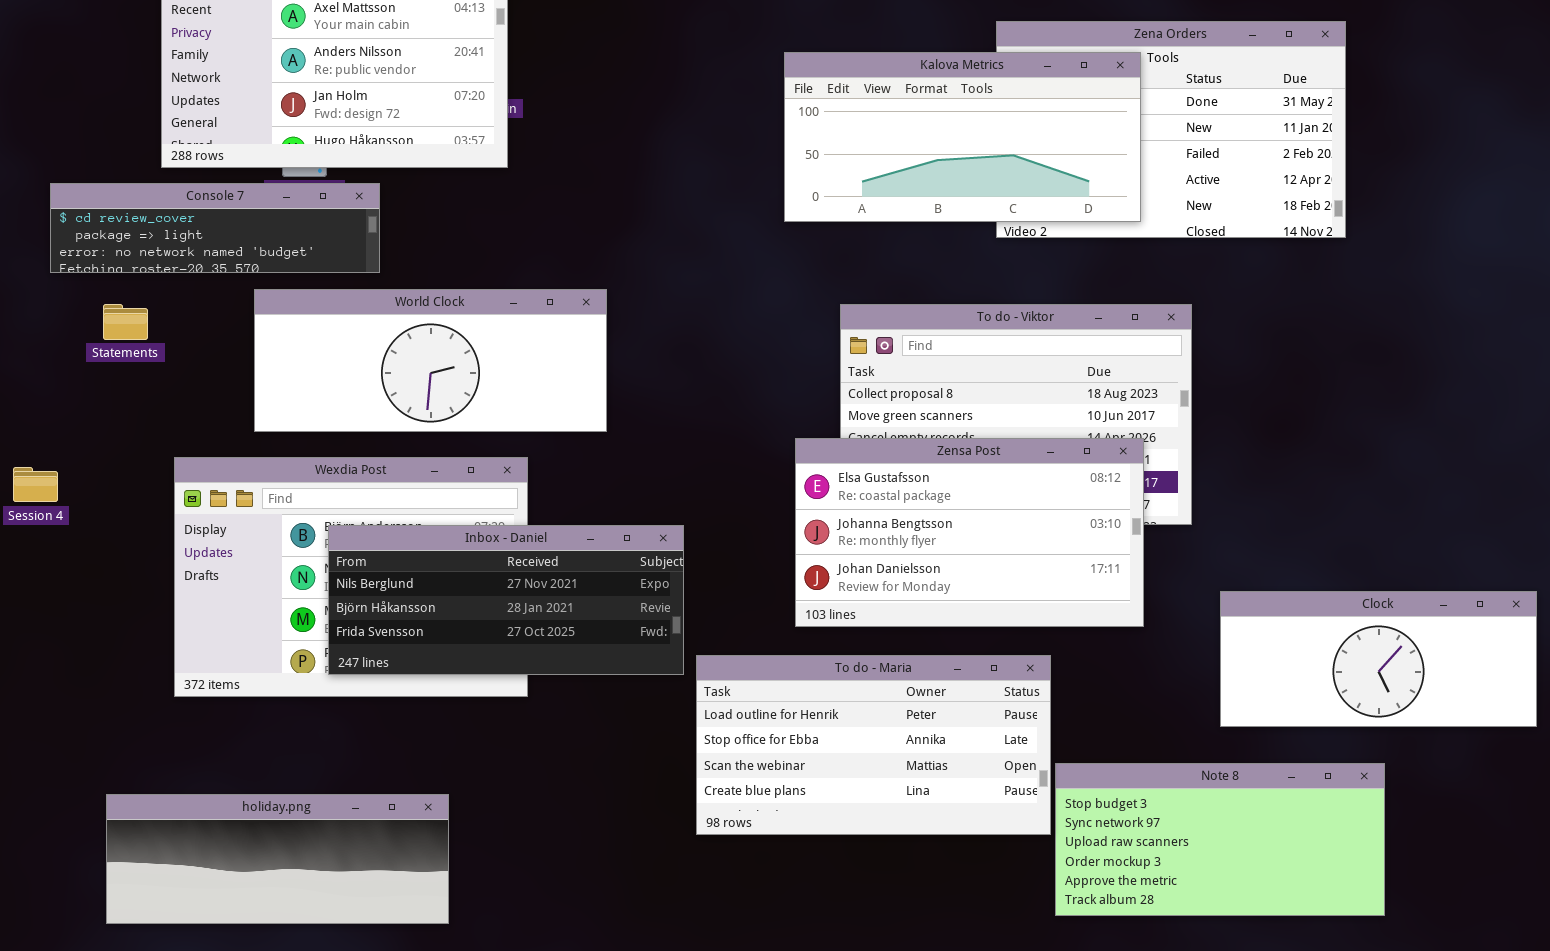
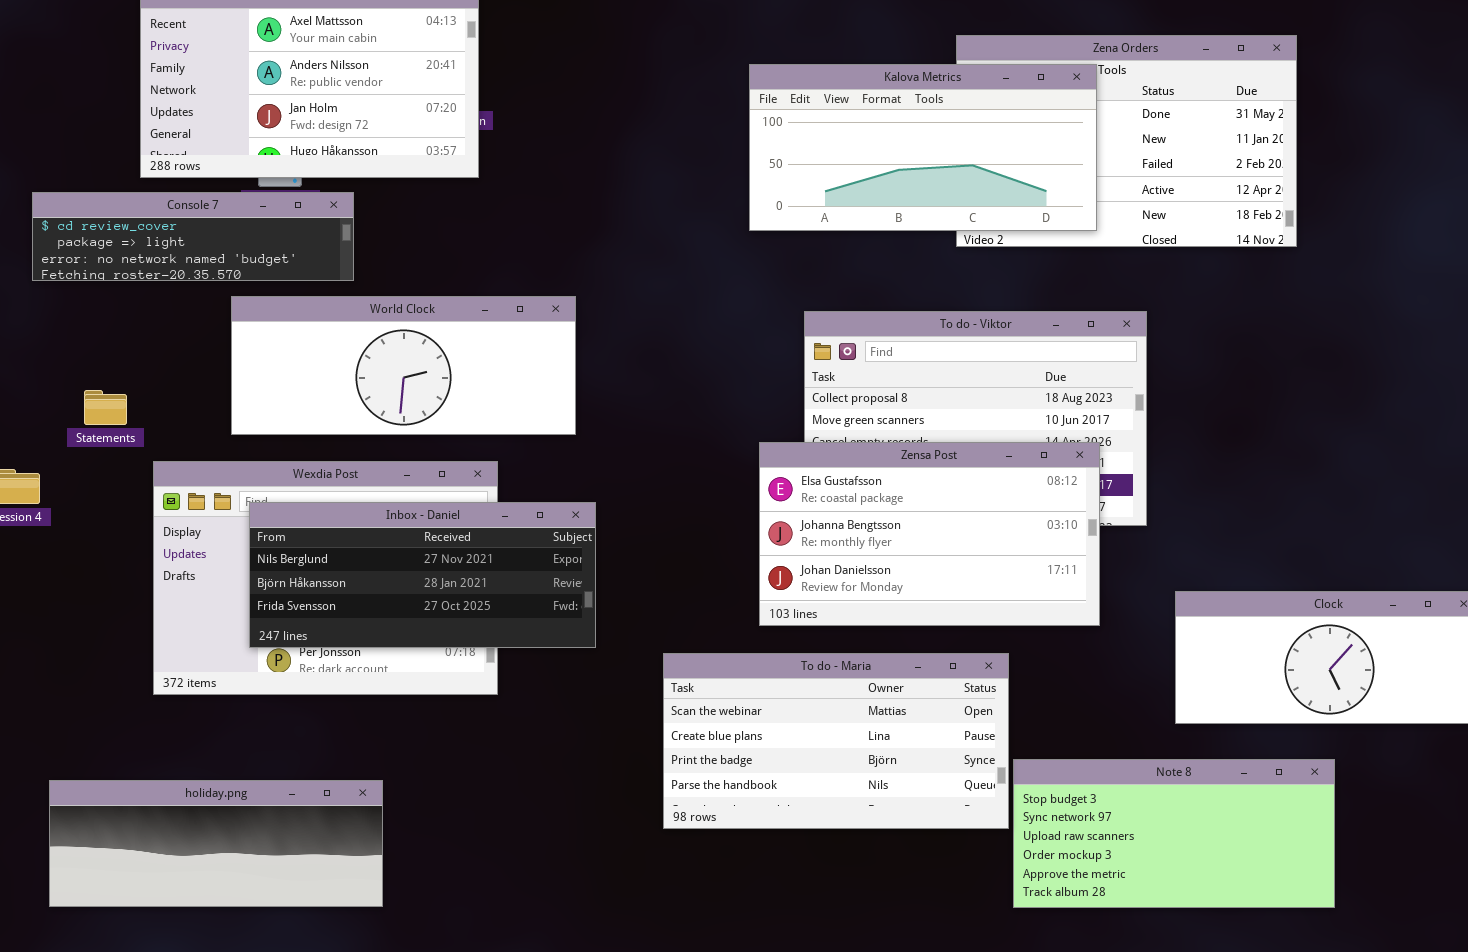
Statements: [103,304,148,340] -> [84,390,127,425], moved
Inbox - Daniel: [328,525,684,675] -> [249,502,596,648], moved
To do - Maria: [696,655,1051,835] -> [663,653,1009,829], scrolled down 2 rows
holiday.png: [106,794,449,924] -> [49,780,383,907], moved

